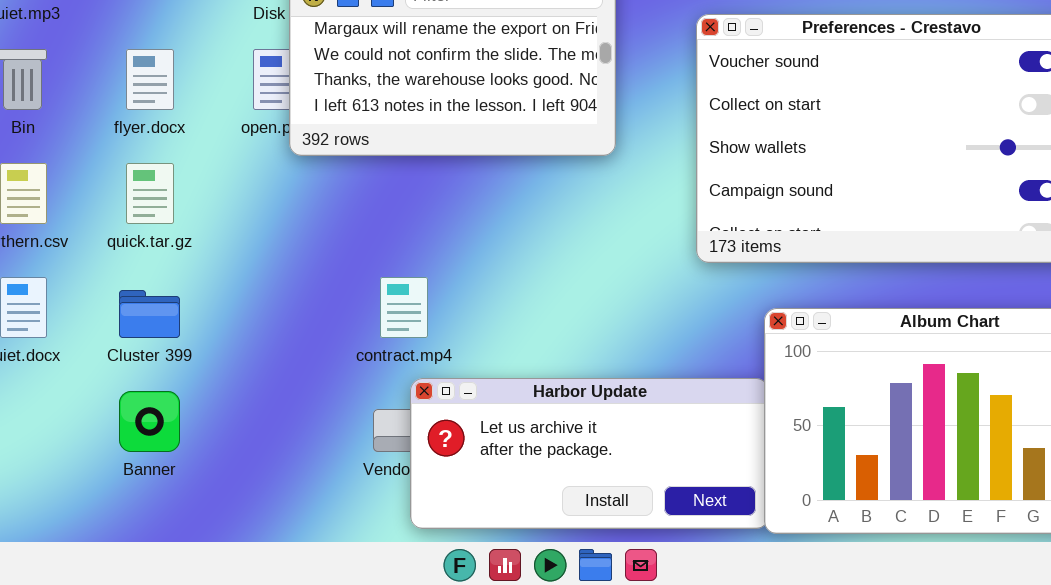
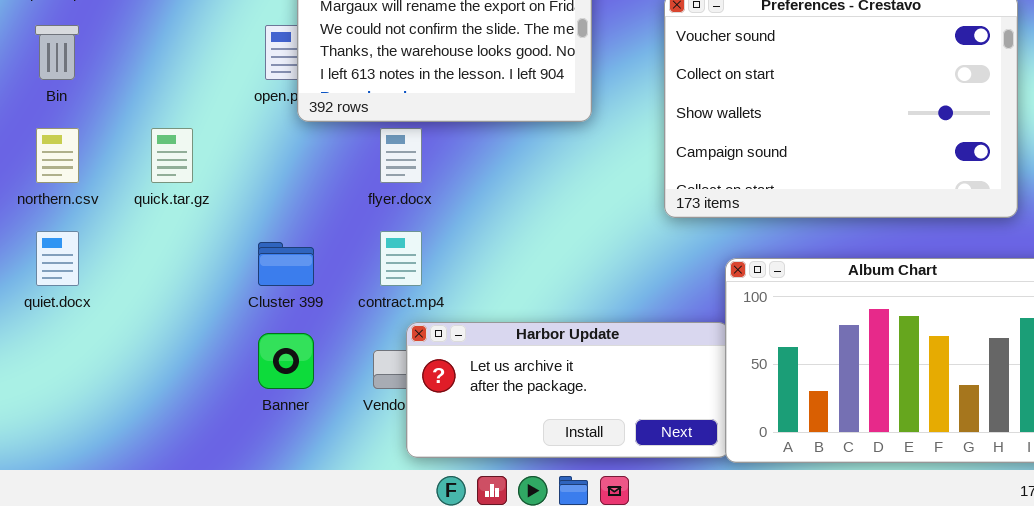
flyer.docx: [126,49,174,110] -> [380,128,422,183], moved
Cluster 399: [119,290,180,338] -> [258,242,314,286], moved
Banner: [119,391,180,452] -> [258,333,314,389], moved

